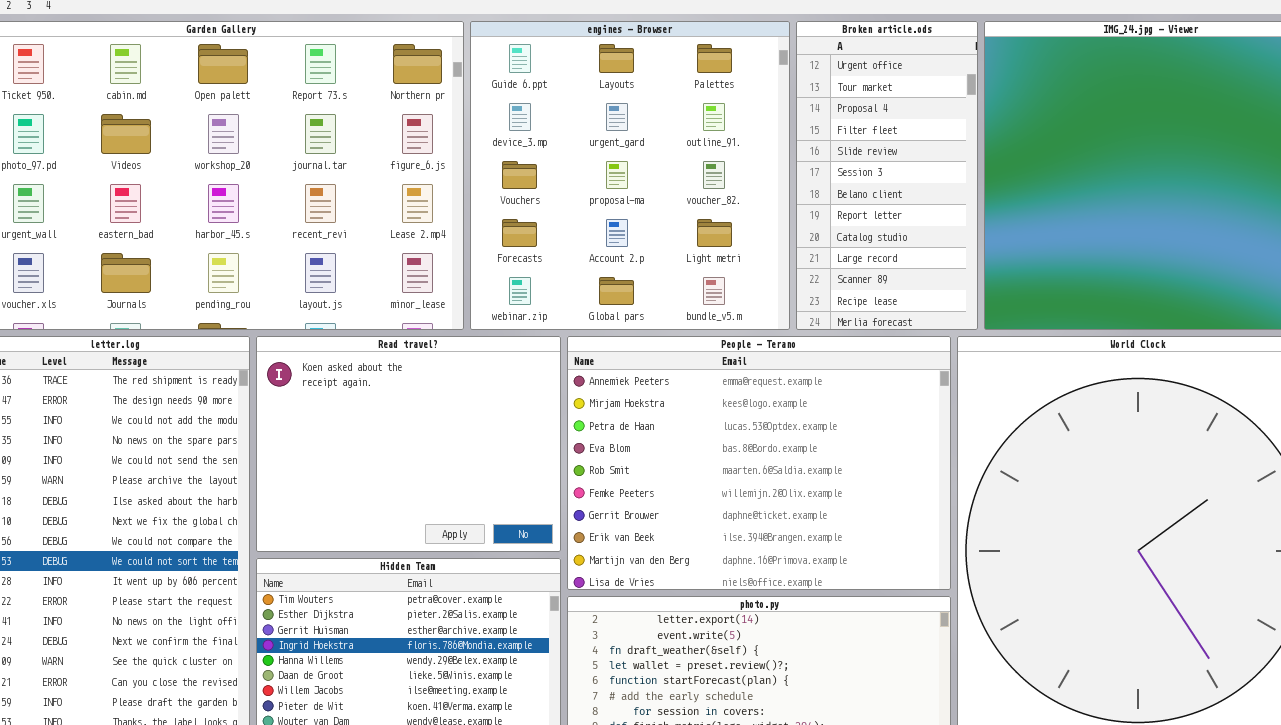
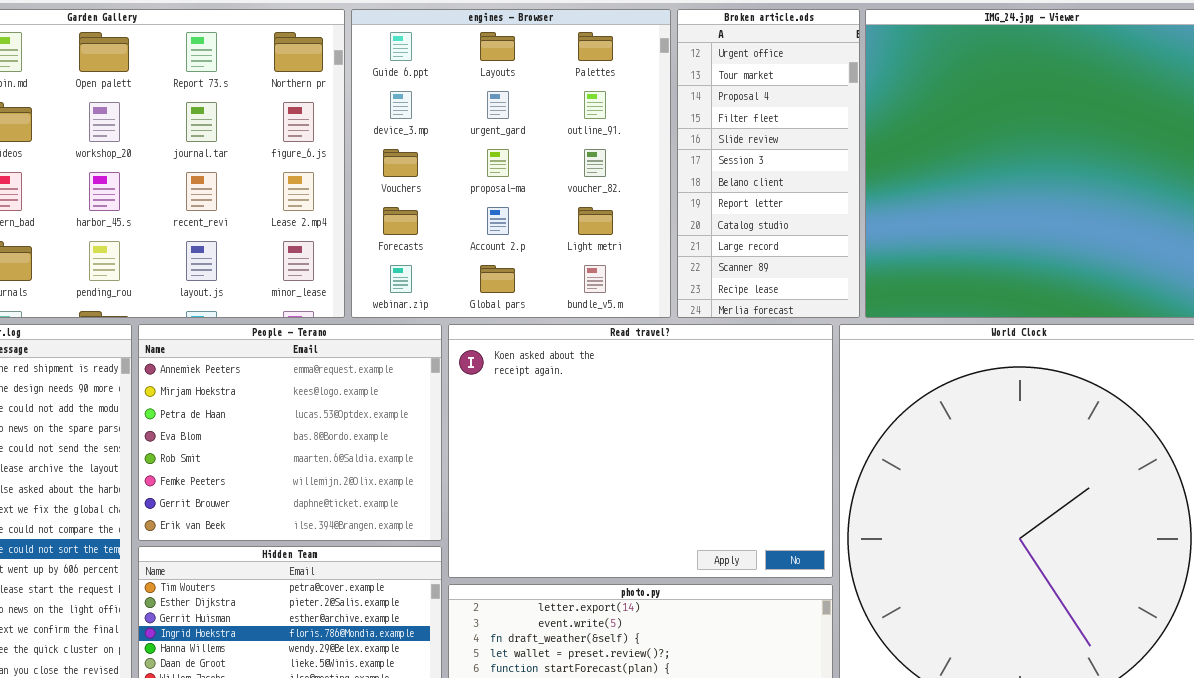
Read travel?: [256,336,561,552] -> [448,324,833,578], moved, resized
People - Terano: [567,336,951,590] -> [138,324,442,541], moved, resized

